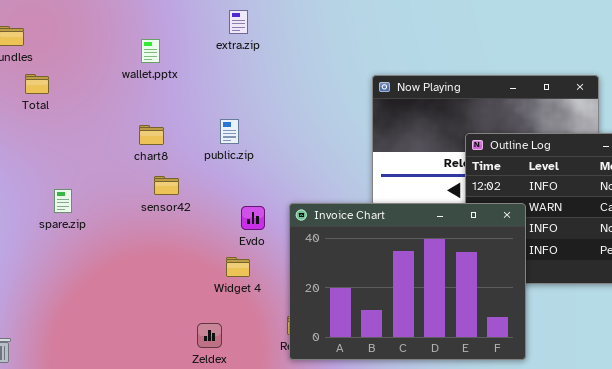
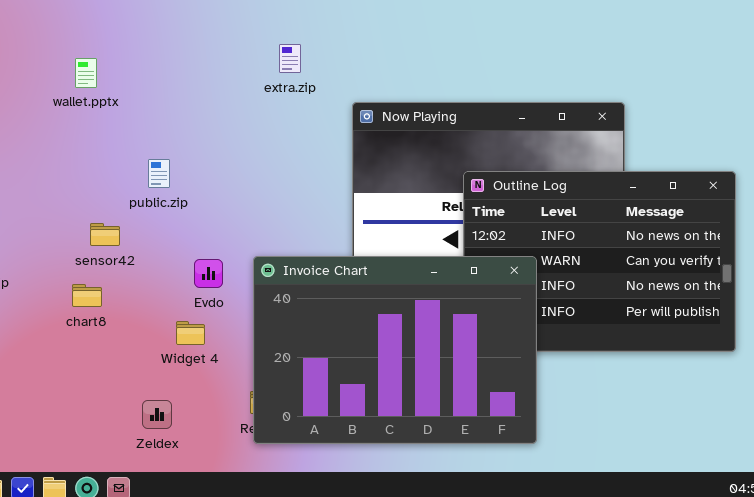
extra.zip: [229,10,248,34] -> [279,44,301,73], moved
public.zip: [220,119,239,144] -> [148,159,170,188], moved
chart8: [139,125,164,145] -> [72,284,102,307], moved

